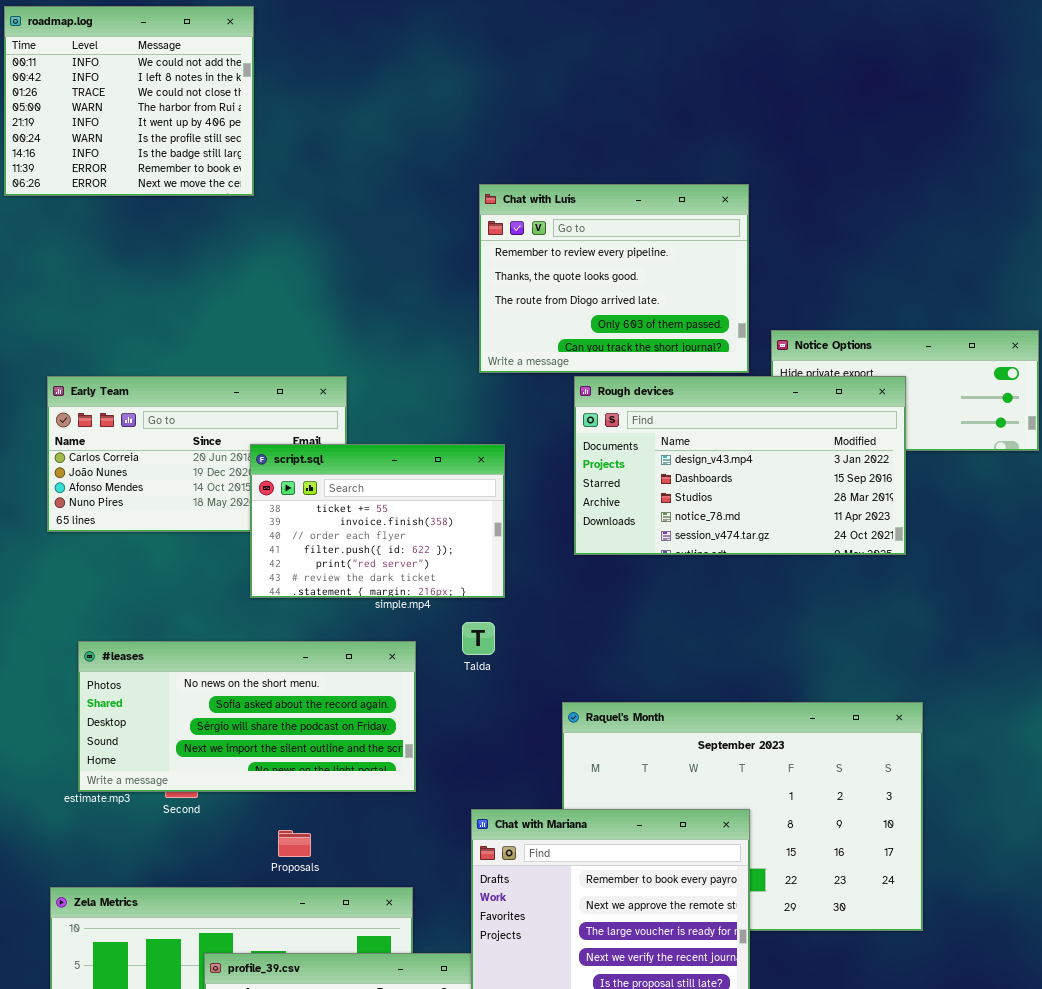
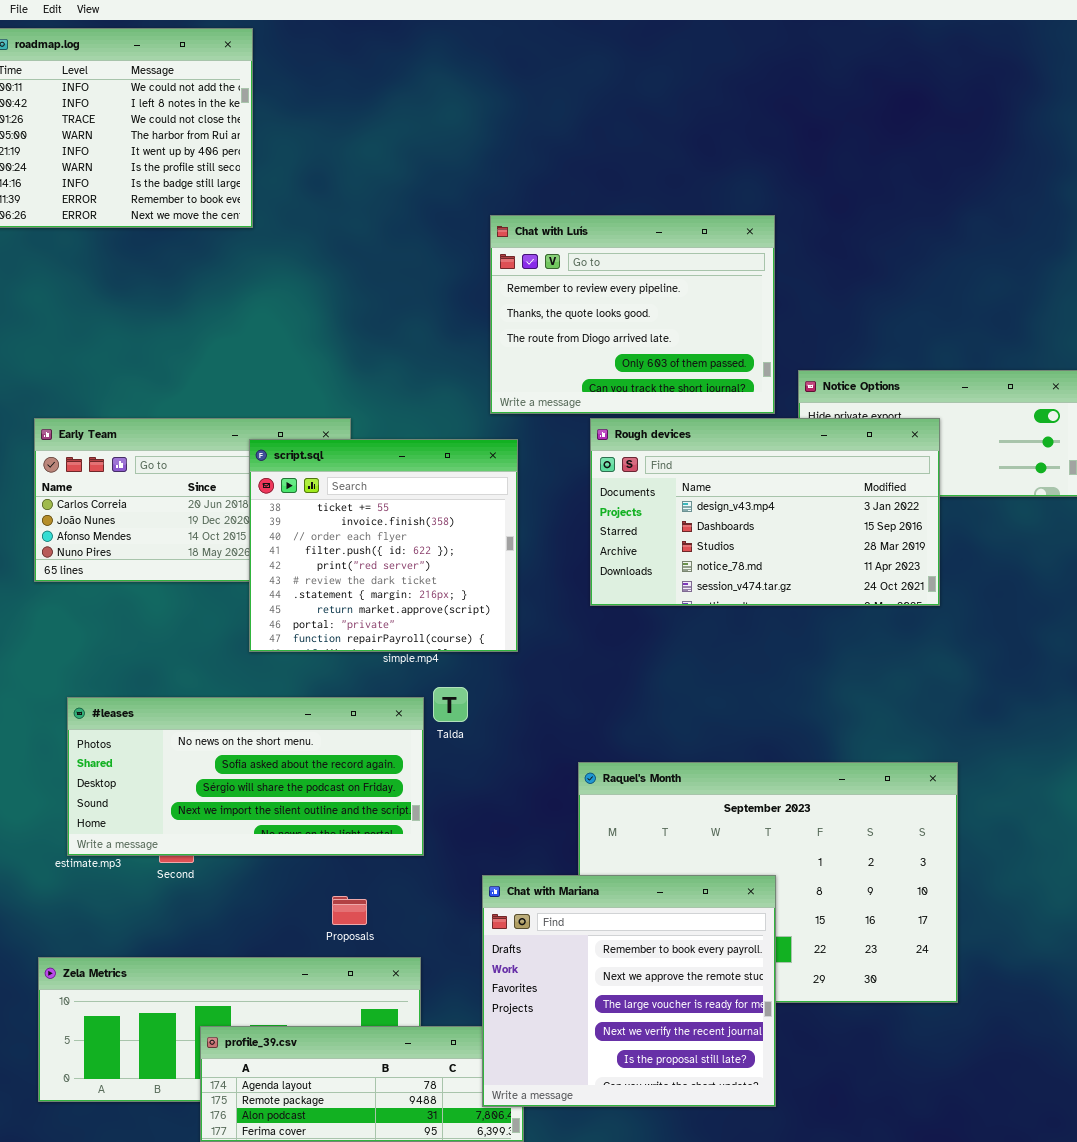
script.sql: [250,444,505,598] -> [249,439,518,652], resized
Talda: [462,622,495,655] -> [433,687,468,722], moved
Proposals: [278,830,311,857] -> [332,896,367,925], moved

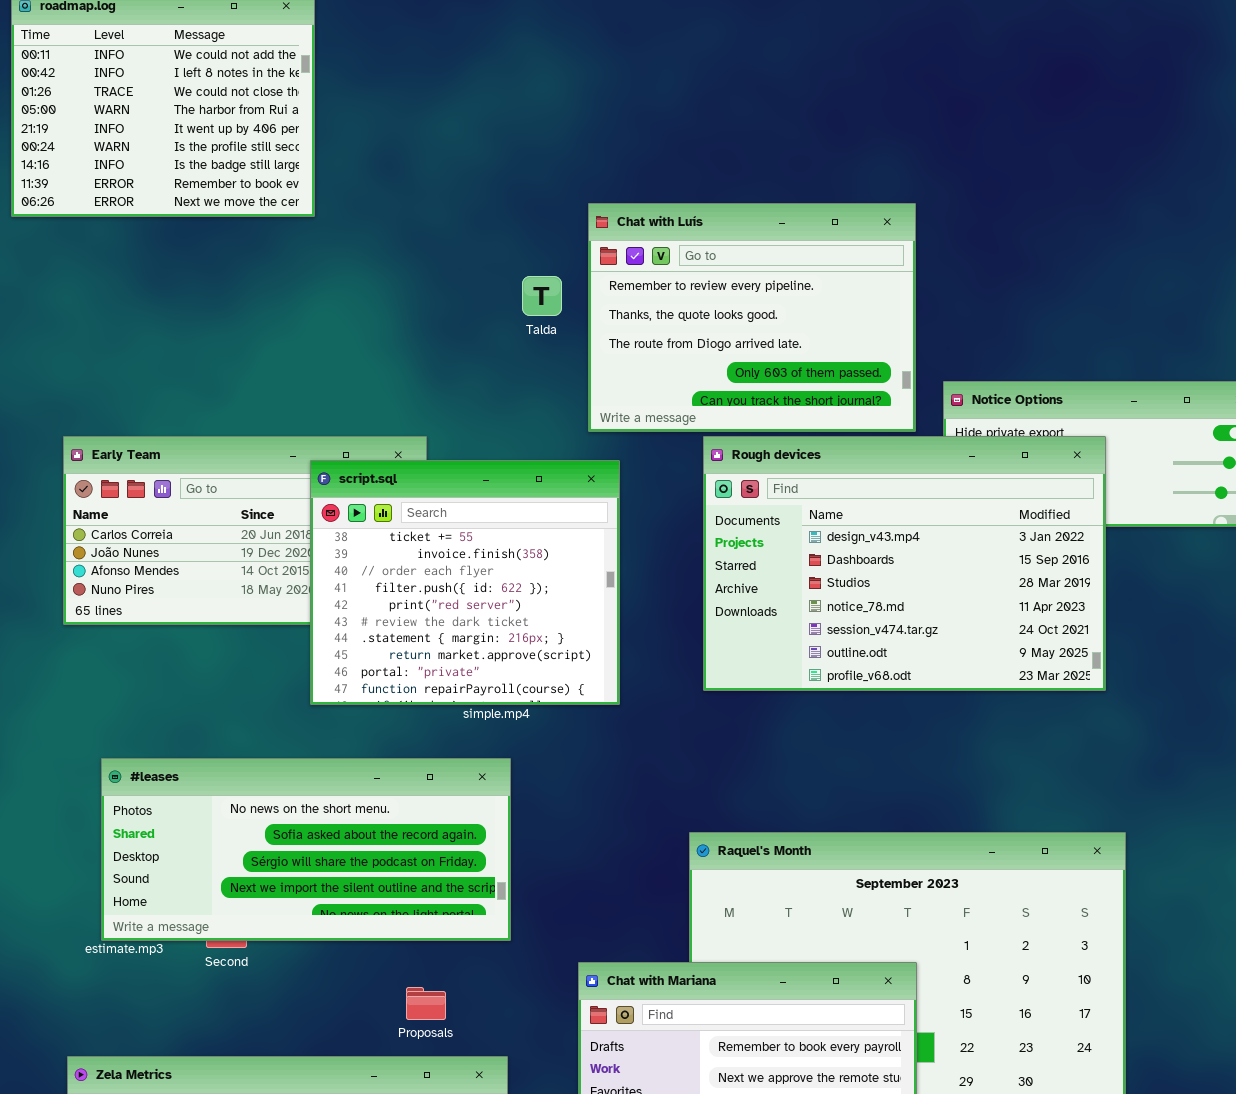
Rough devices: [590,418,940,606] -> [703,436,1106,691], resized
Talda: [433,687,468,722] -> [522,276,562,316], moved

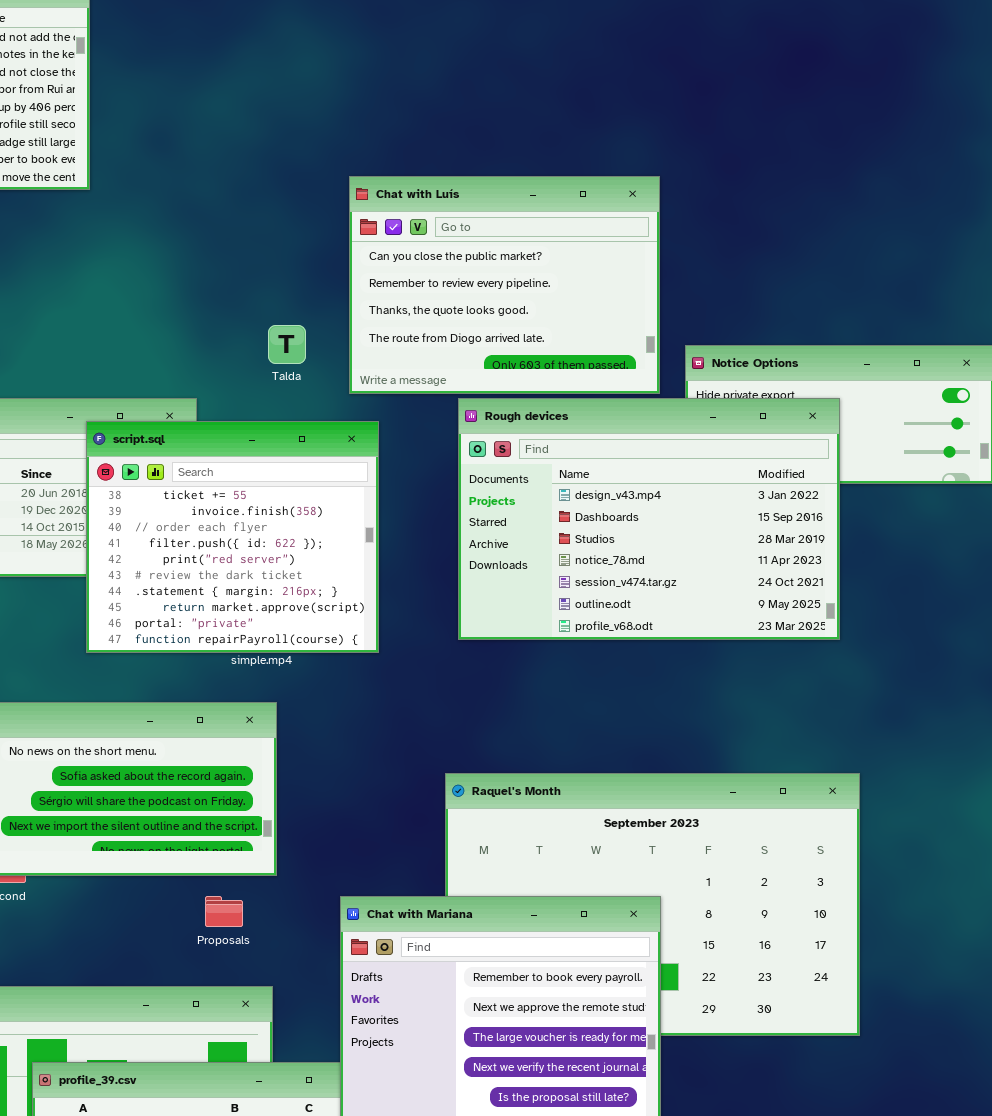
Chat with Luís: [588,203,916,432] -> [349,176,660,394], scrolled up 1 row
Talda: [522,276,562,316] -> [268,325,306,364], moved
Proposals: [406,987,446,1020] -> [205,896,243,927], moved

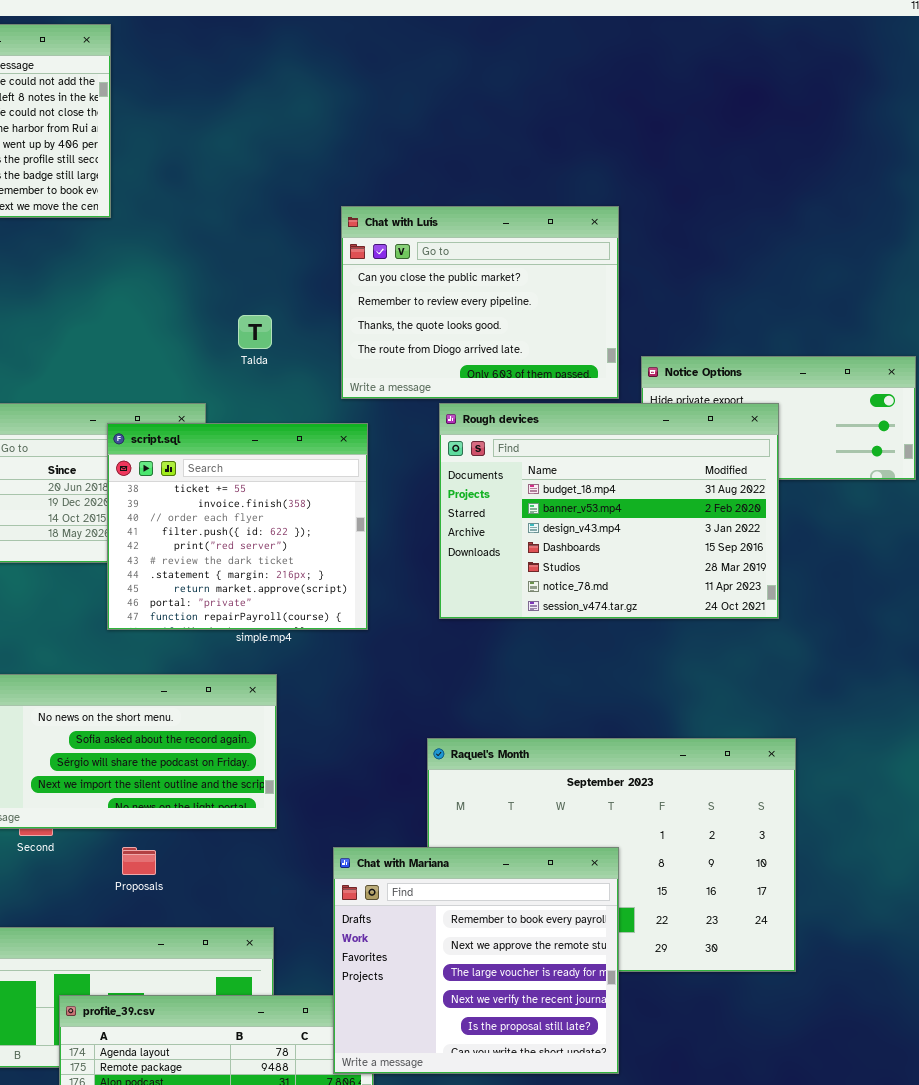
Talda: [268,325,306,364] -> [238,315,272,349], moved
Rough devices: [458,398,840,640] -> [439,403,779,619], scrolled up 2 rows
Proposals: [205,896,243,927] -> [122,847,156,875], moved

